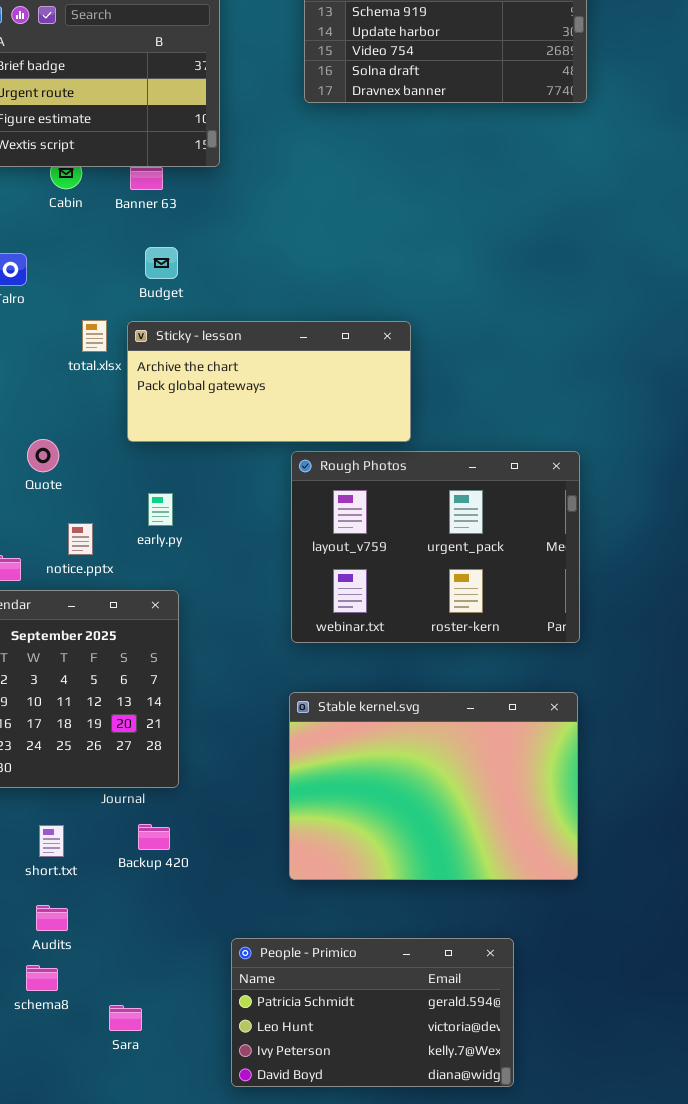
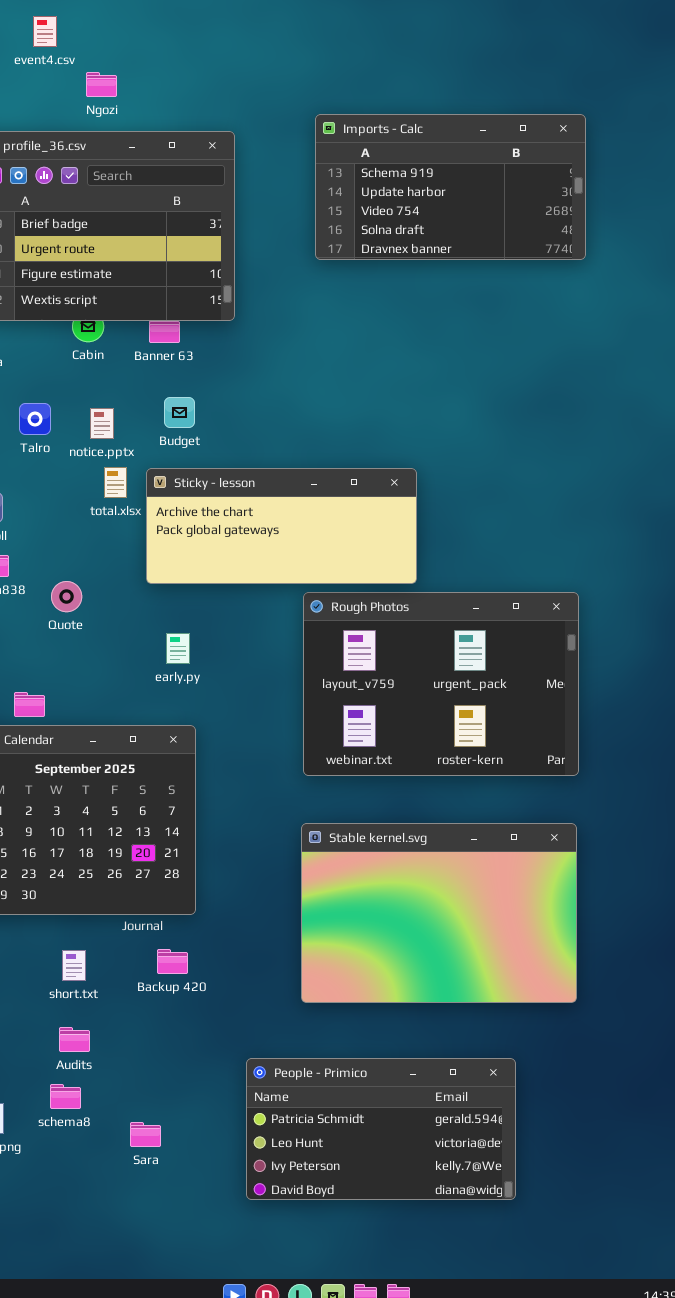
notice.pptx: [68,523,93,555] -> [90,408,114,439], moved

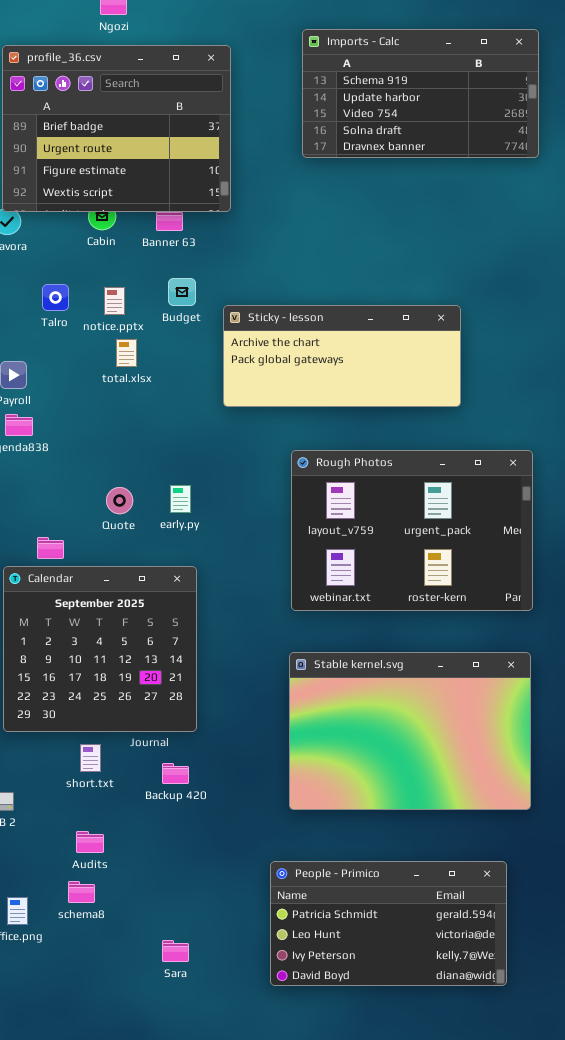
Sticky - lesson: [146,468,417,584] -> [223,305,461,407], moved
Quote: [51,581,82,612] -> [106,487,133,514], moved
short.txt: [62,950,86,981] -> [80,744,101,772], moved
People - Primico: [246,1058,516,1200] -> [270,861,507,986], moved
Sara: [130,1122,161,1147] -> [162,940,189,962], moved

